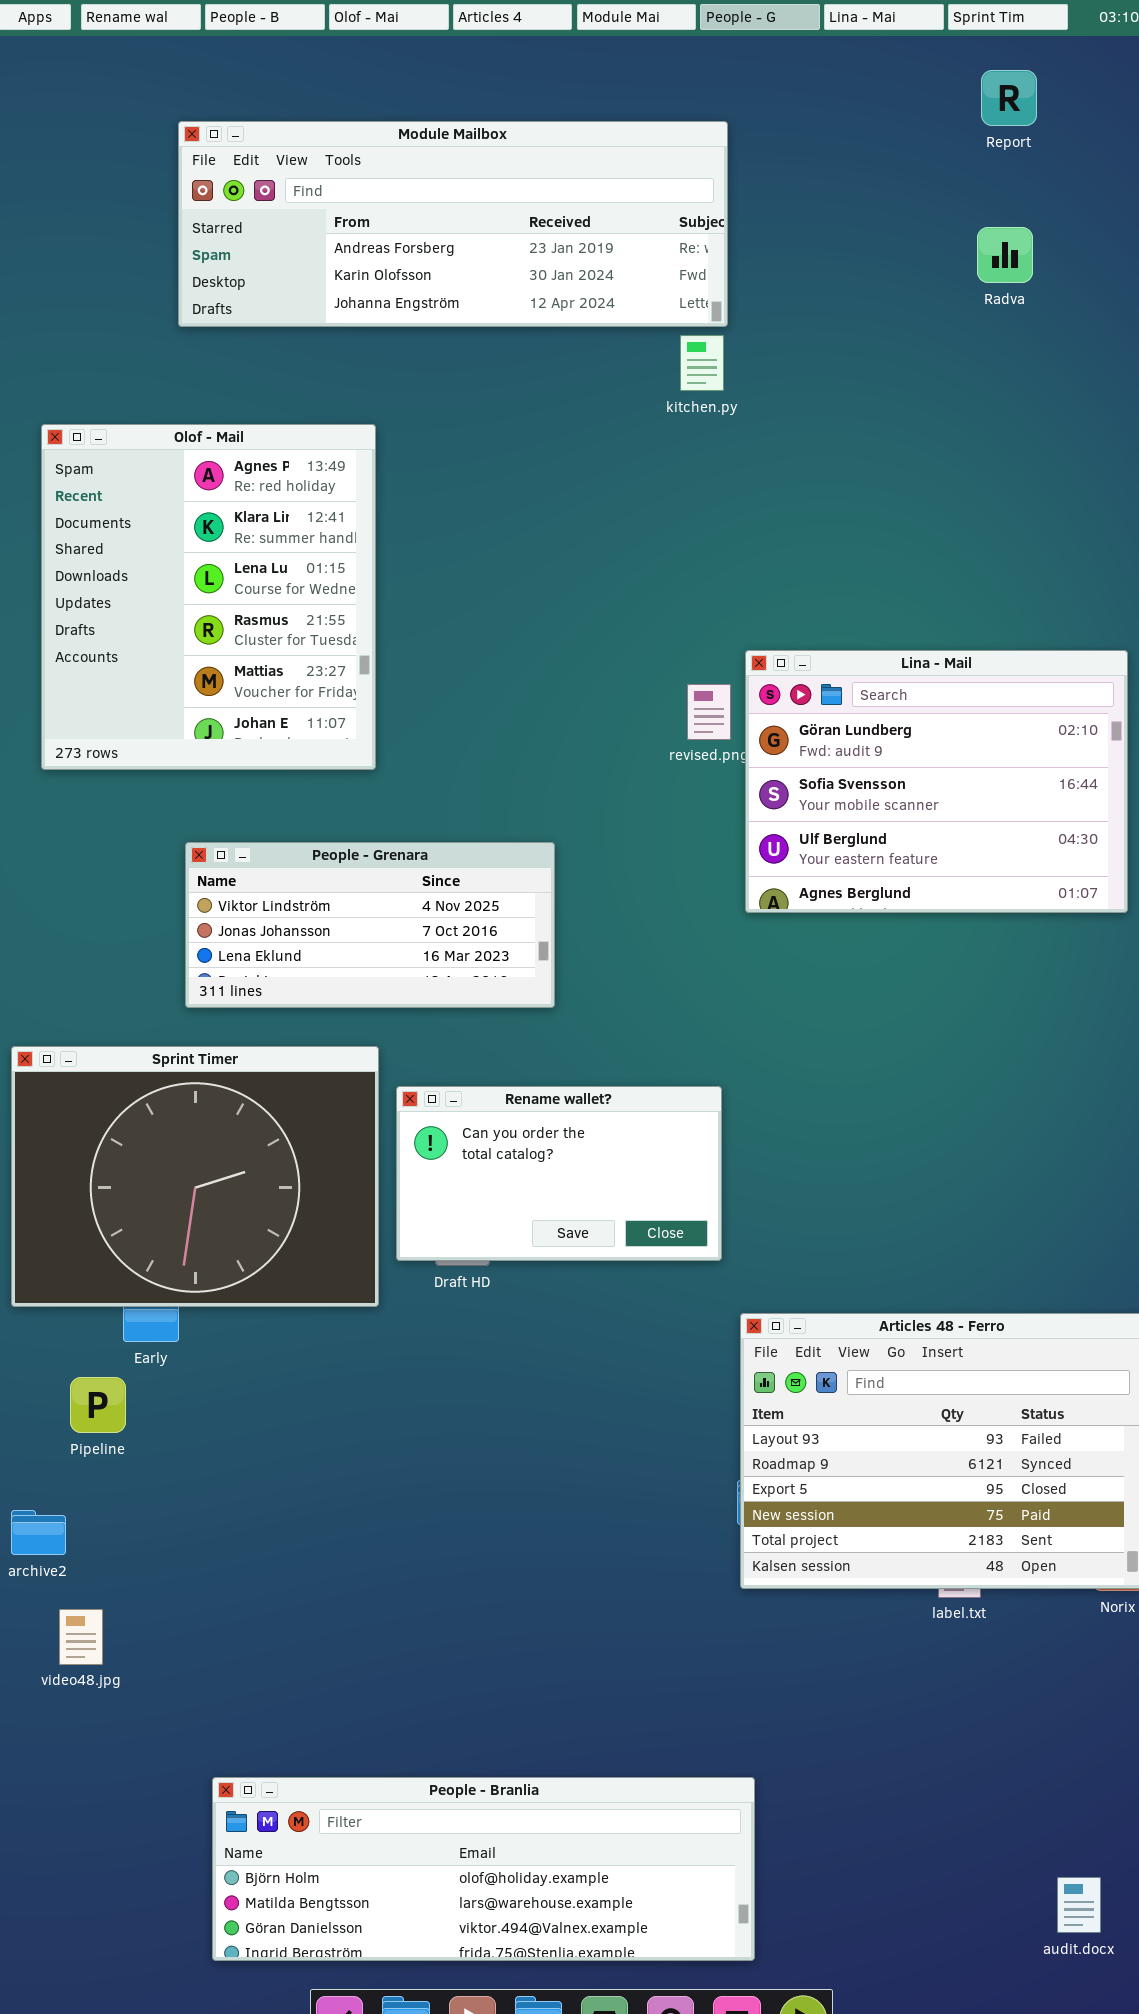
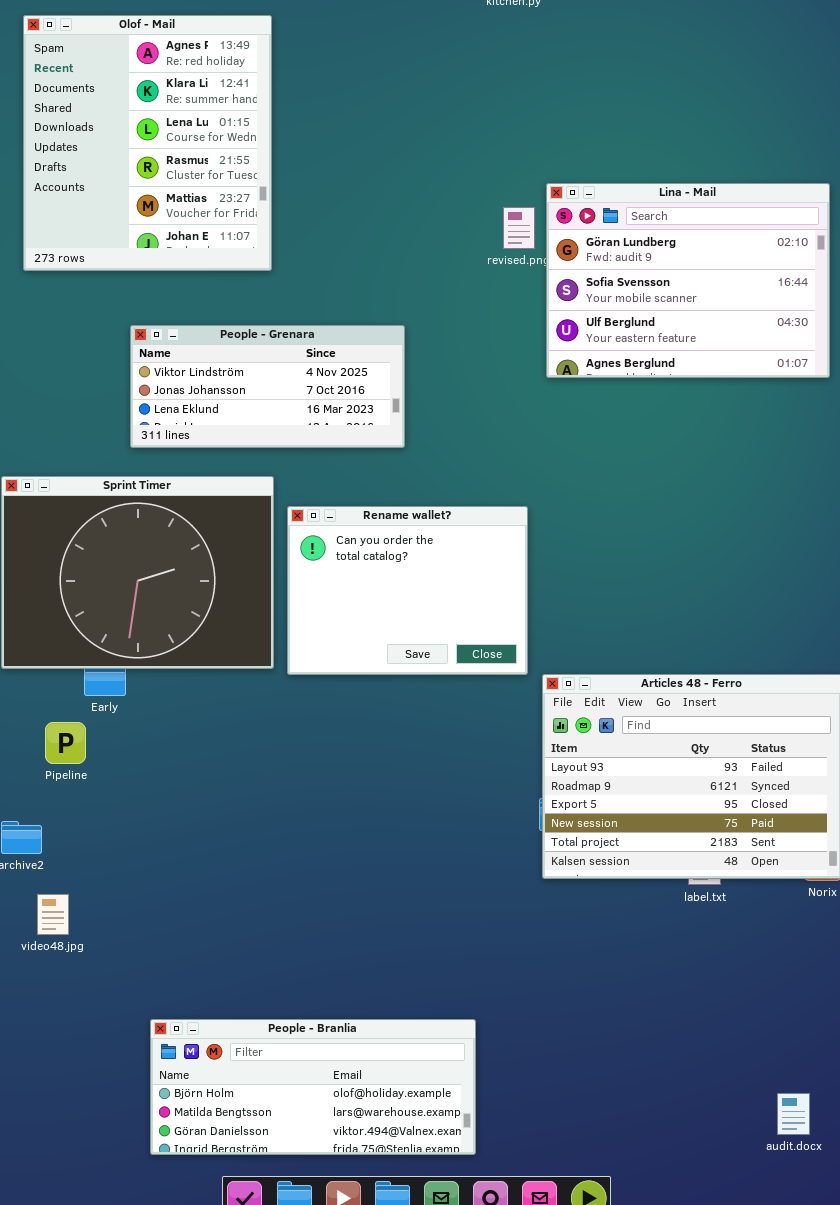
Rename wallet?: [396,1086,722,1261] -> [287,506,528,675], resized
People - Branlia: [212,1777,755,1961] -> [150,1019,476,1155], resized

